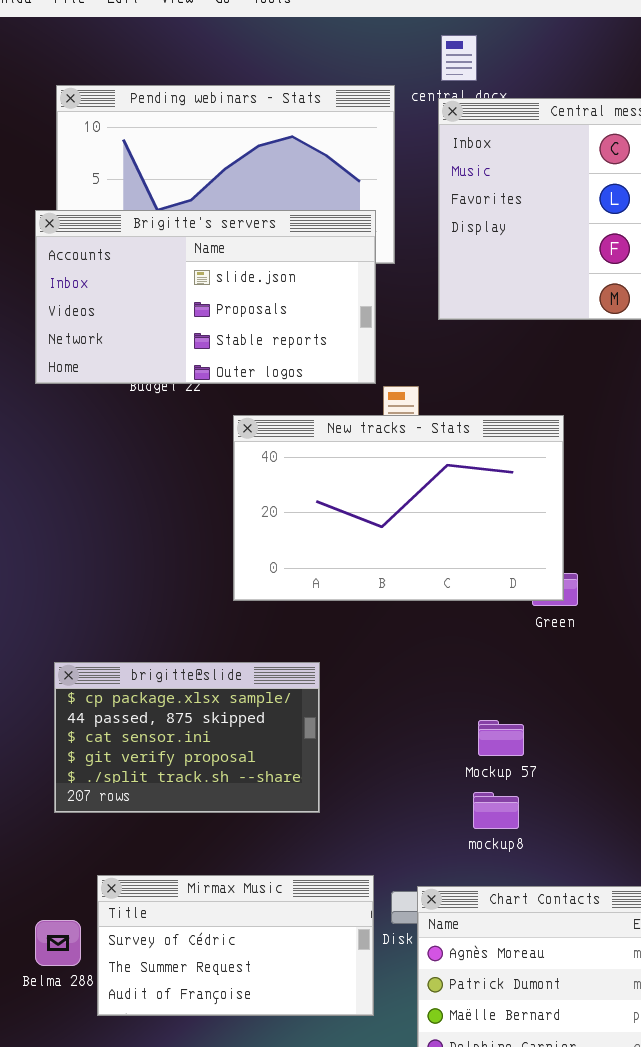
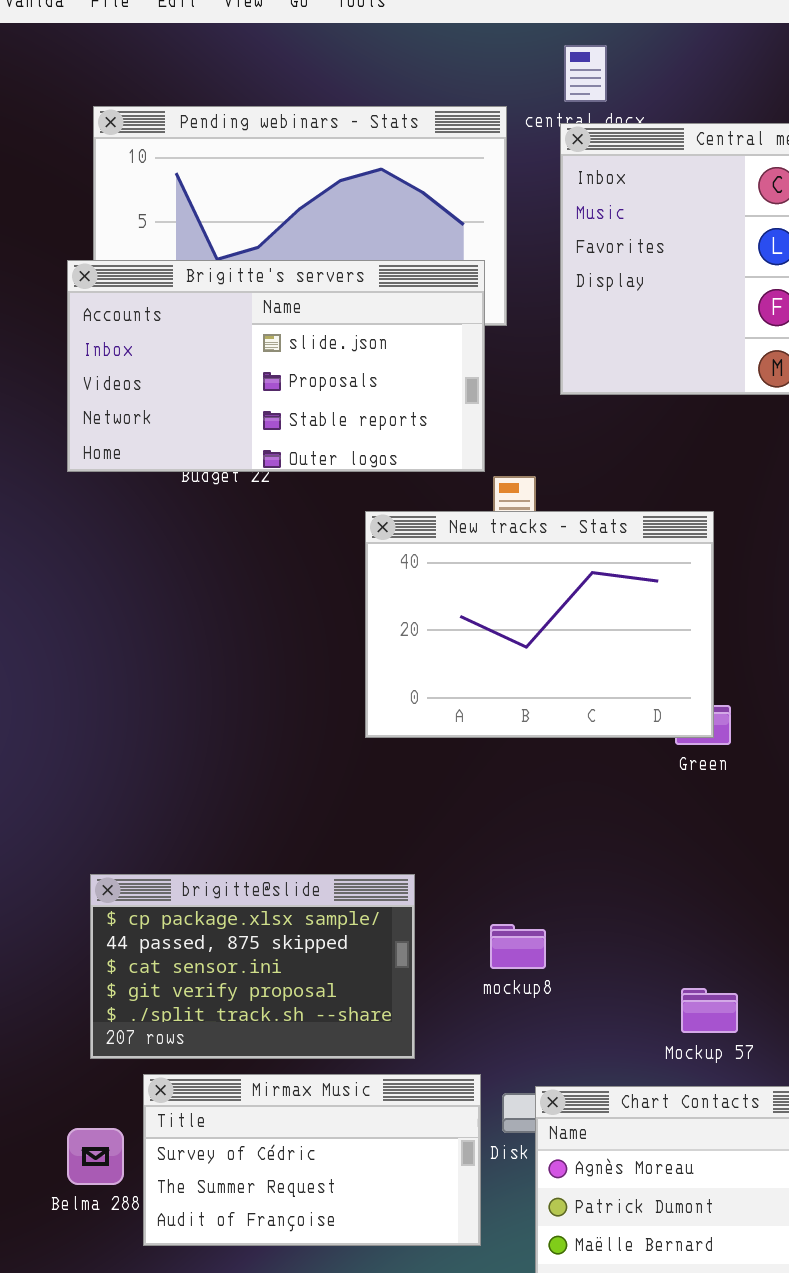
New tracks - Stats: [233,415,564,601] -> [365,511,714,738], resized
brigitte@slide: [54,662,320,813] -> [90,874,415,1059], moved
Mockup 57: [478,720,524,756] -> [681,988,738,1033], moved
mockup8: [473,792,519,829] -> [490,924,546,969], moved

